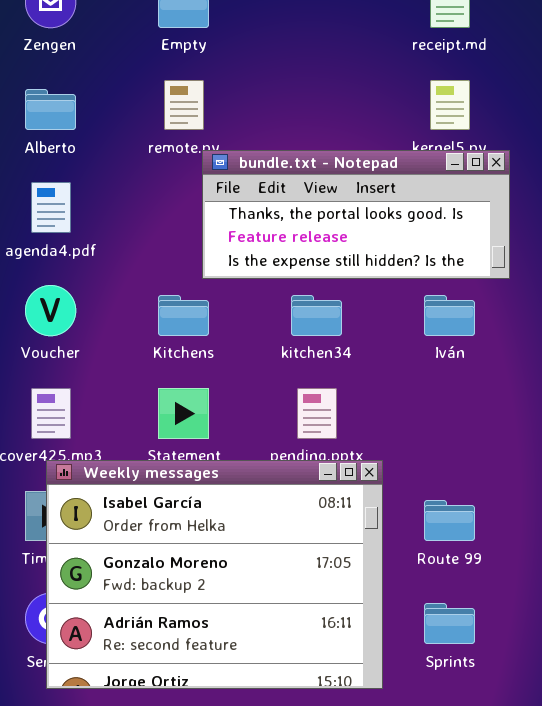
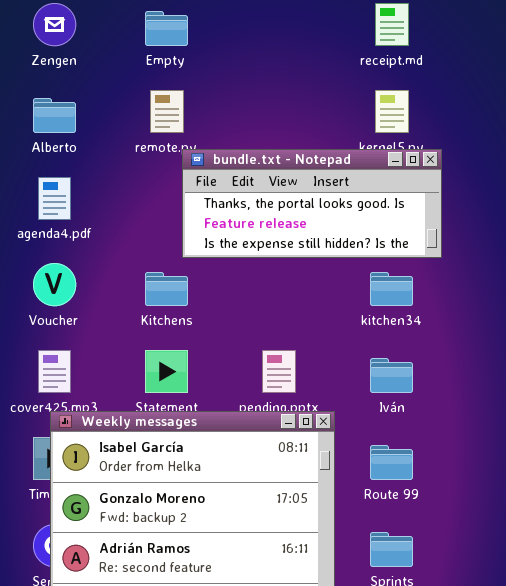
kitchen34: [291,295,342,336] -> [370,272,413,306], moved
Iván: [424,295,475,336] -> [370,358,413,393], moved

